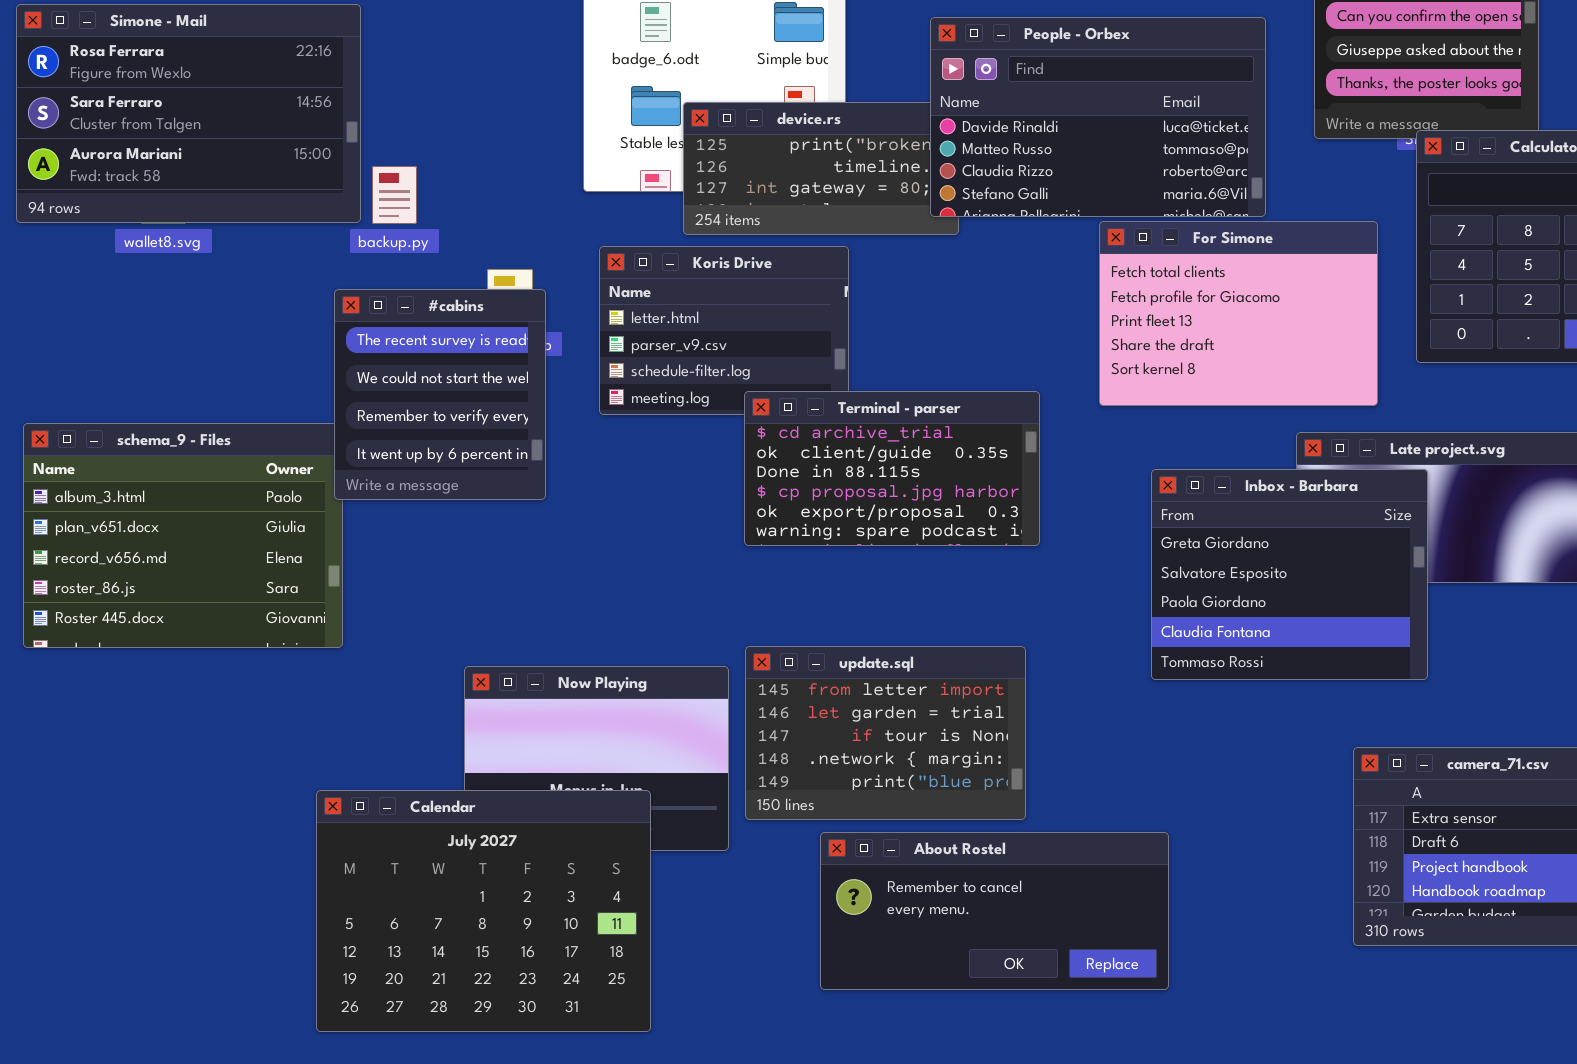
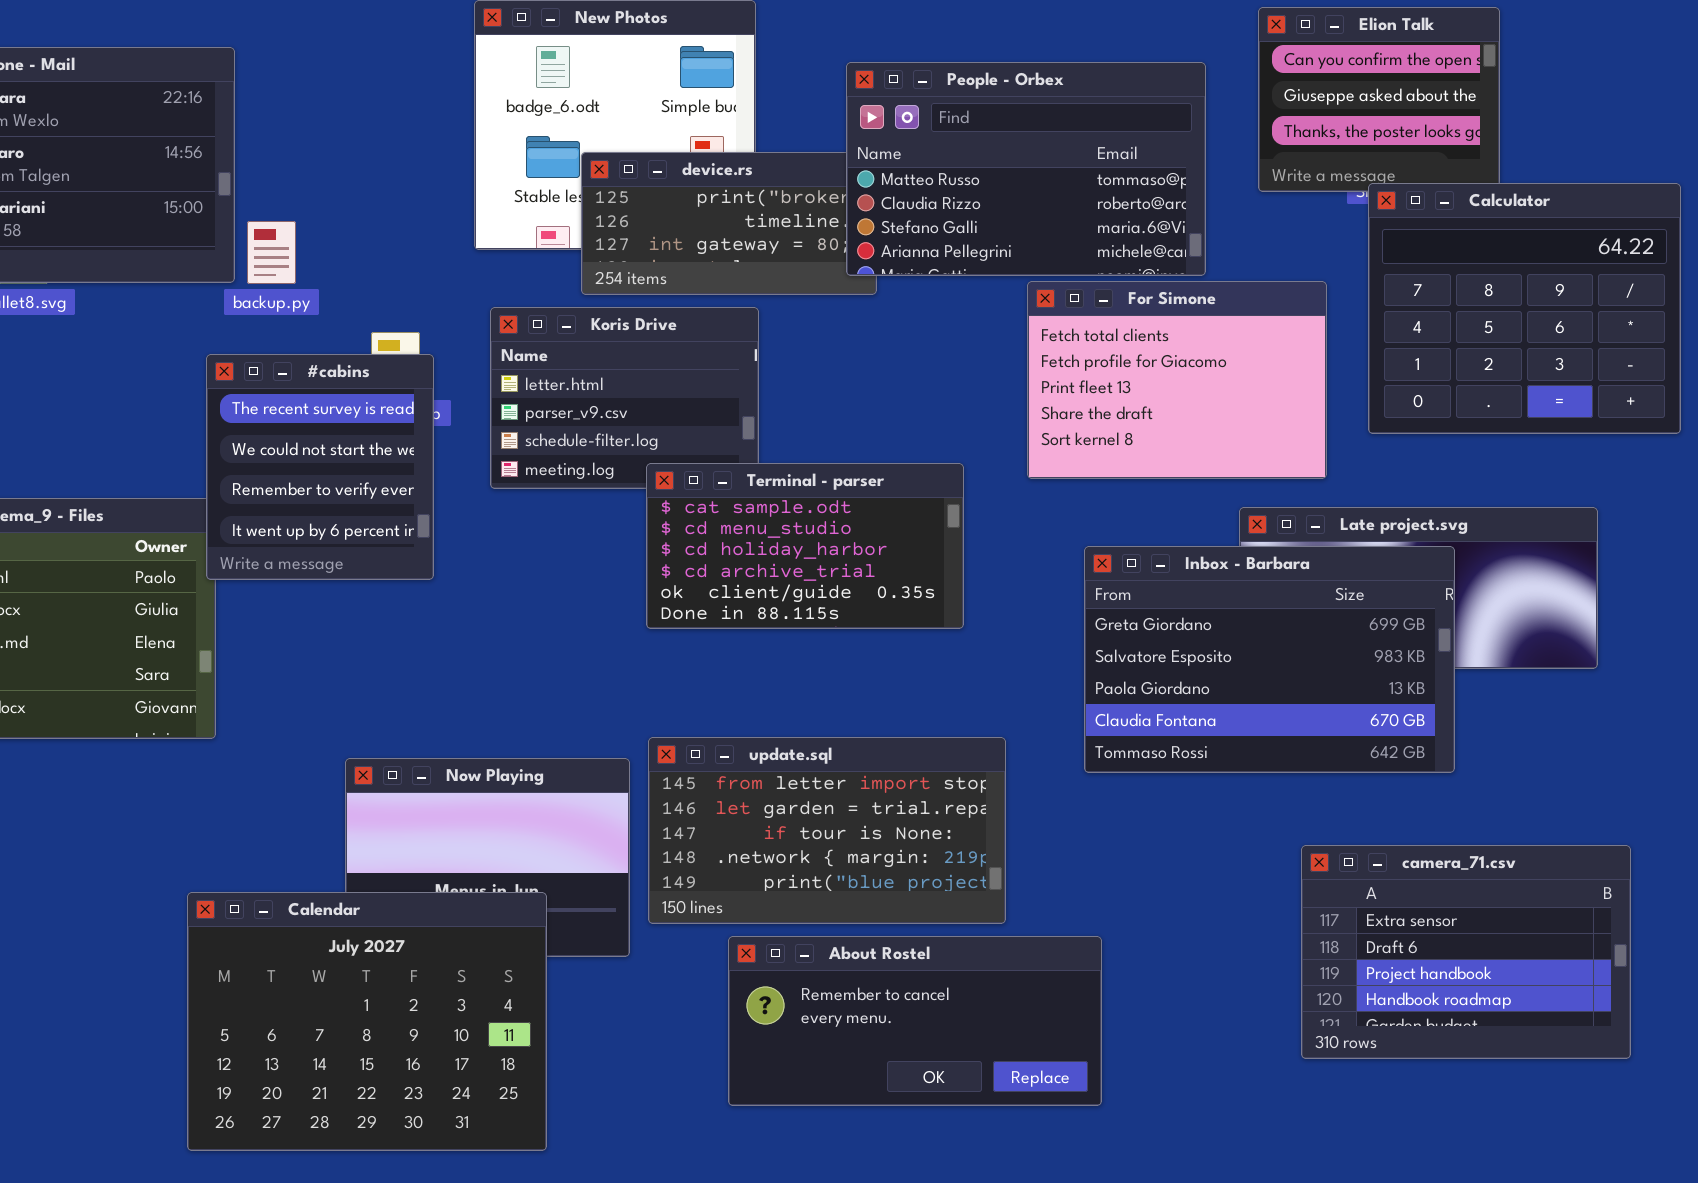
People - Orbex: [930,17,1266,217] -> [846,62,1206,276], scrolled down 1 row
Terminal - parser: [744,391,1040,546] -> [646,463,964,629], scrolled up 3 rows
Inbox - Barbara: [1151,469,1428,680] -> [1084,546,1455,773], resized
update.sql: [745,646,1026,820] -> [648,737,1006,924], resized

